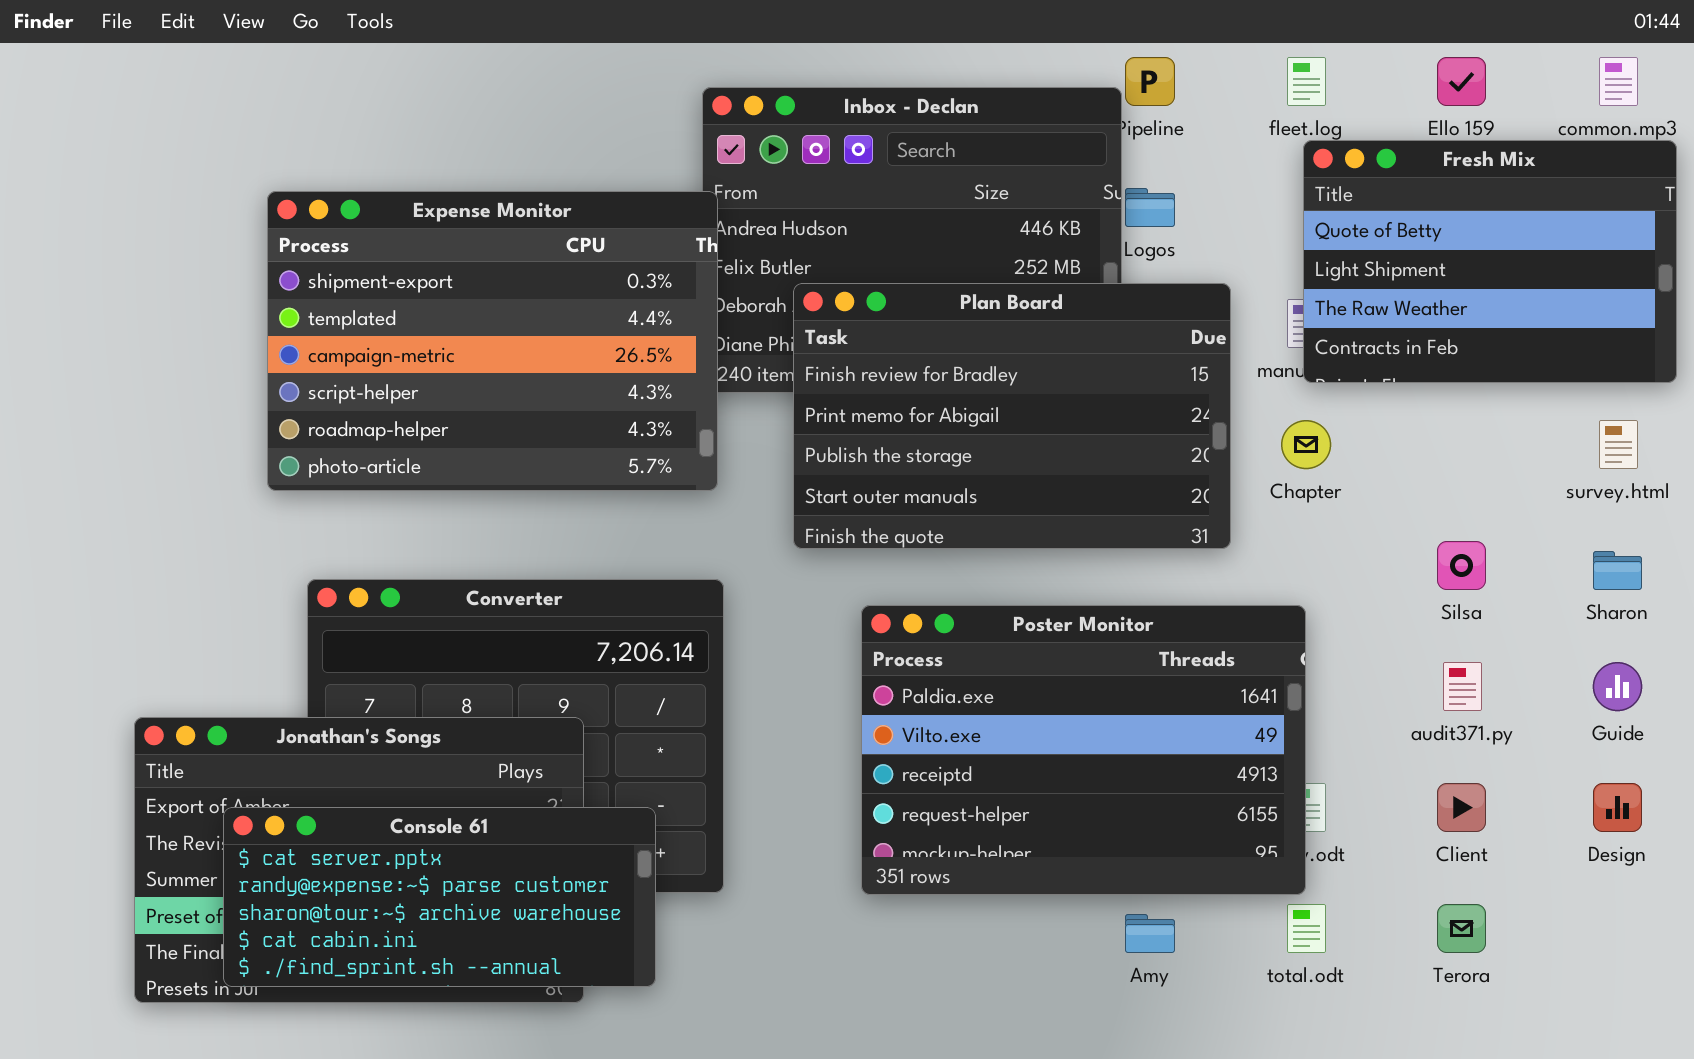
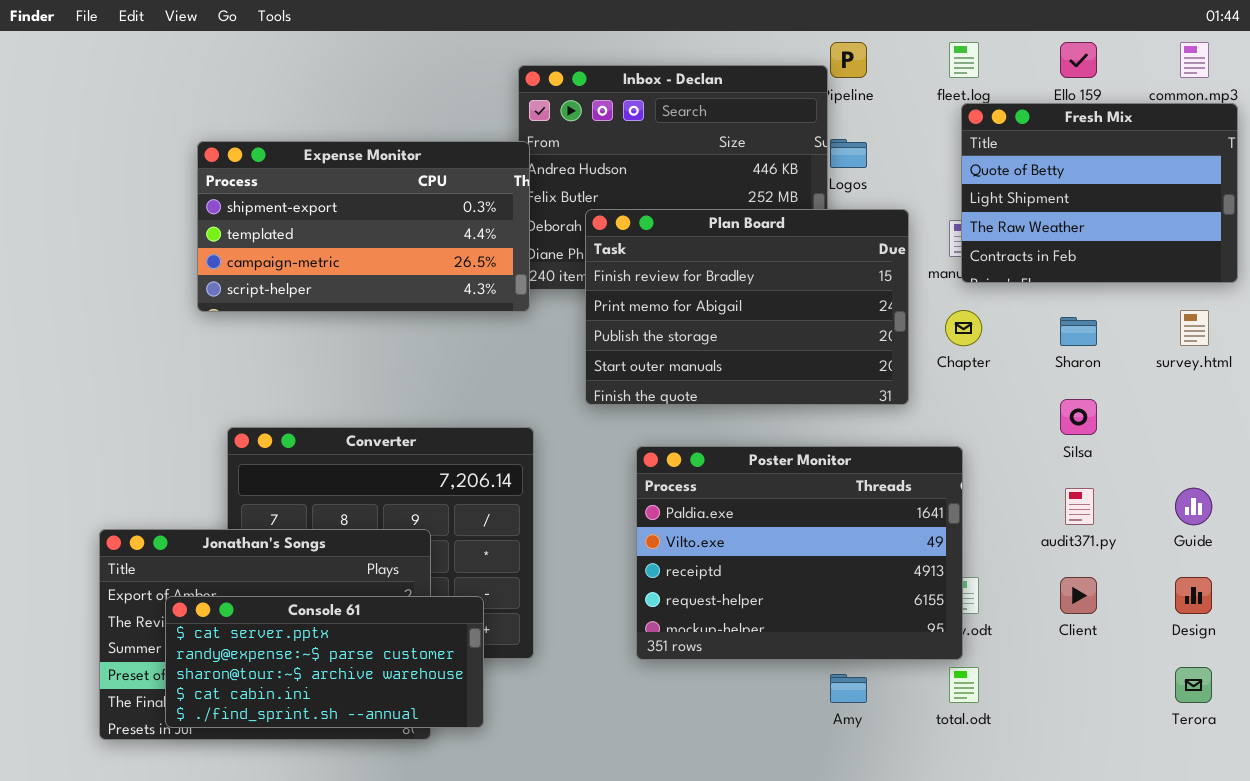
Expense Monitor: [267,191,718,491] -> [197,141,530,312], resized
Sharon: [1593,551,1642,590] -> [1060,317,1097,346], moved
Terora: [1437,904,1486,953] -> [1175,667,1212,703], moved

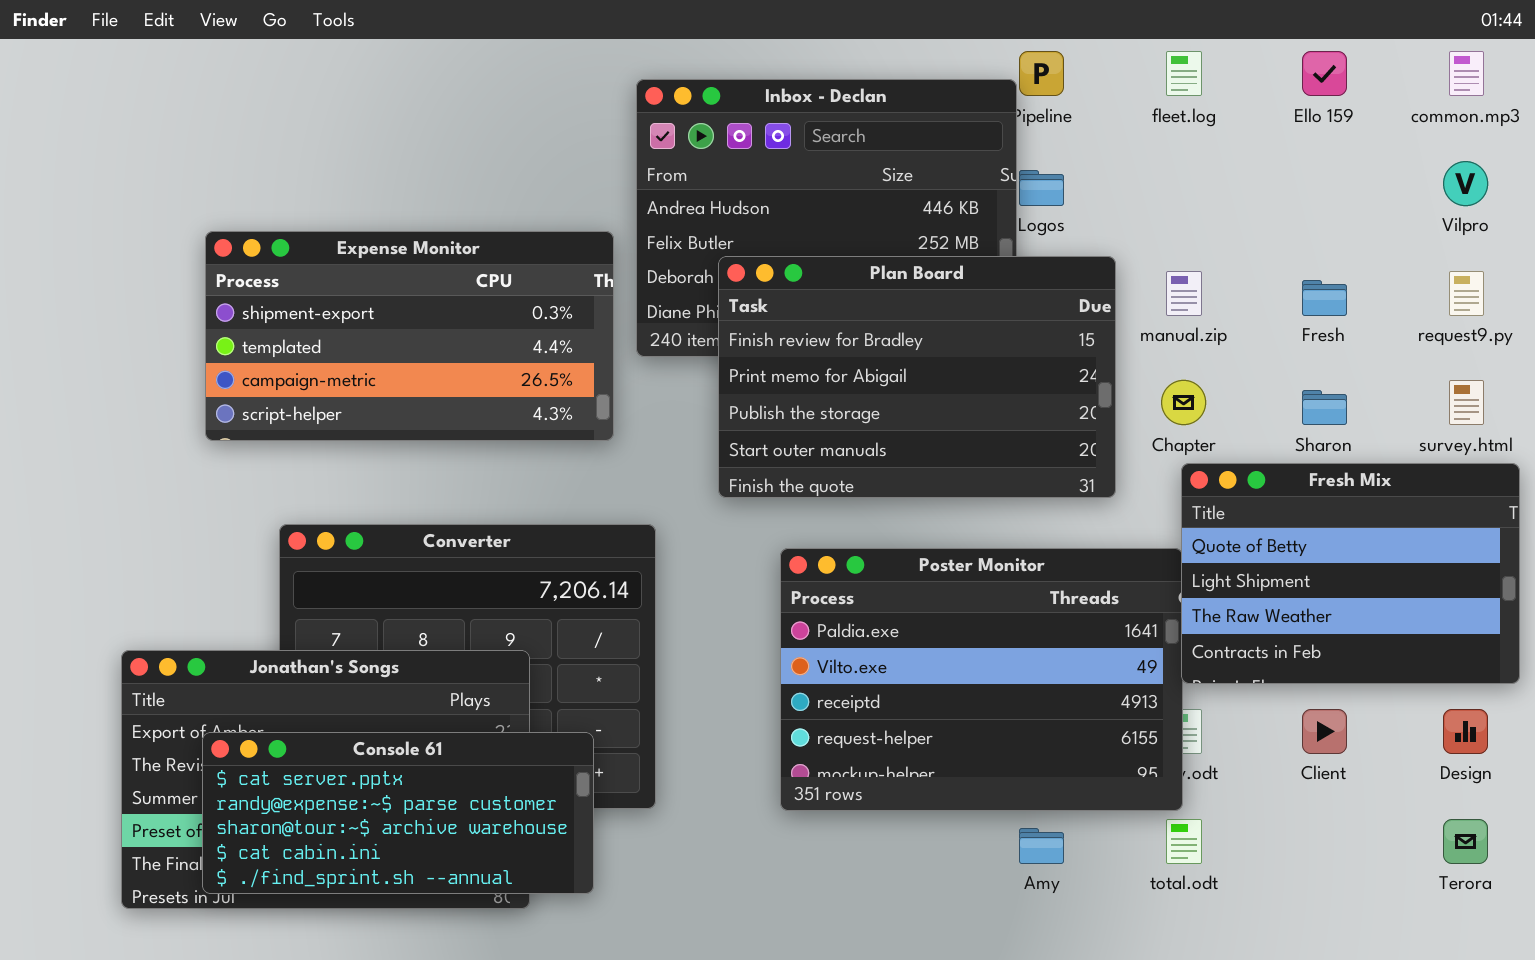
Fresh Mix: [961,103,1238,283] -> [1181,463,1520,684], moved
Expense Monitor: [197,141,530,312] -> [205,231,614,441], moved

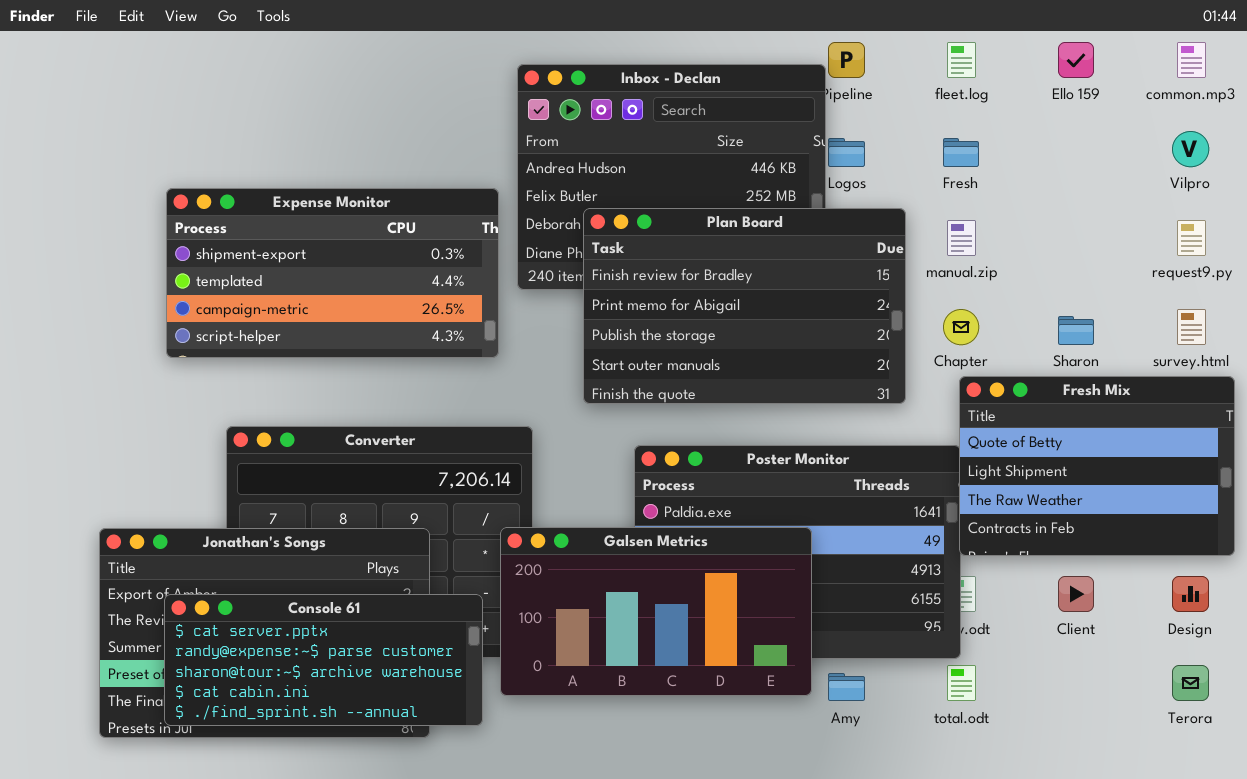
Fresh: [1302,280,1347,316] -> [943,138,979,167], moved
Galsen Metrics: none -> [500,527,812,696], opened

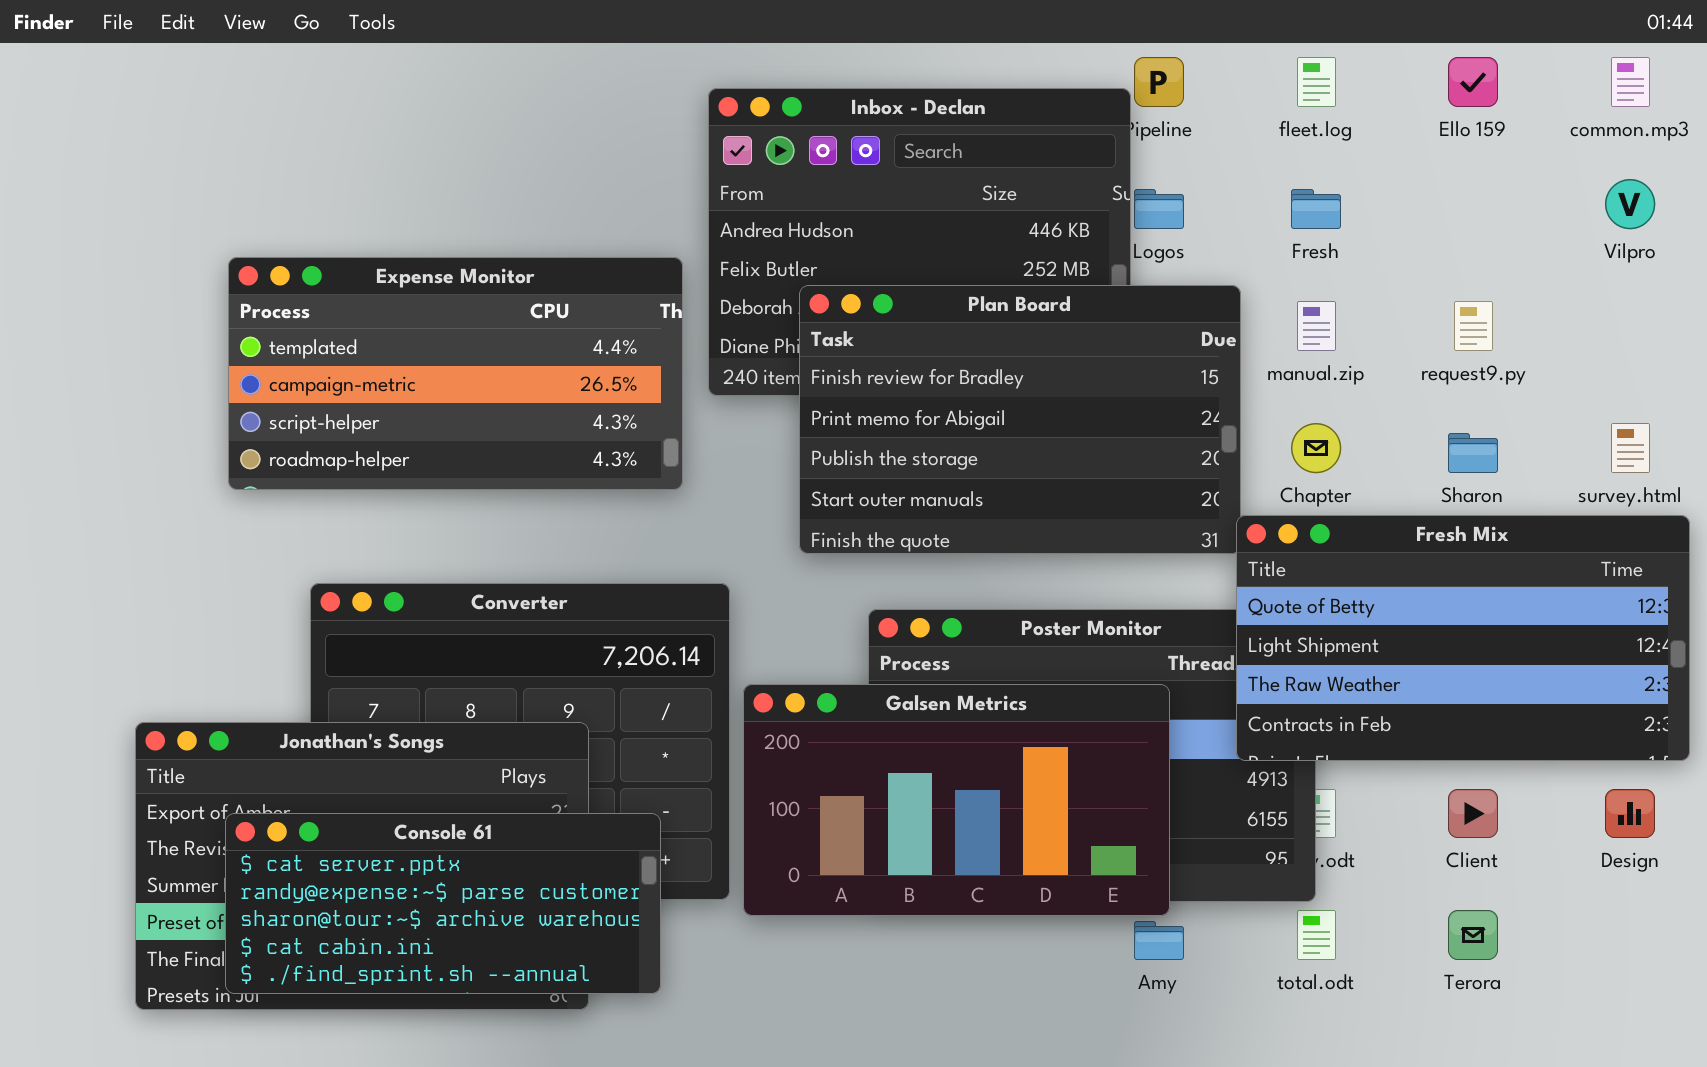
Expense Monitor: [166,188,499,358] -> [228,257,683,490], scrolled down 1 row
request9.py: [1177,220,1206,256] -> [1454,301,1493,351], moved
Fresh Mix: [959,376,1235,556] -> [1236,515,1690,761], resized
Galsen Metrics: [500,527,812,696] -> [743,684,1170,916], moved
Terora: [1172,665,1209,701] -> [1448,910,1498,960], moved

